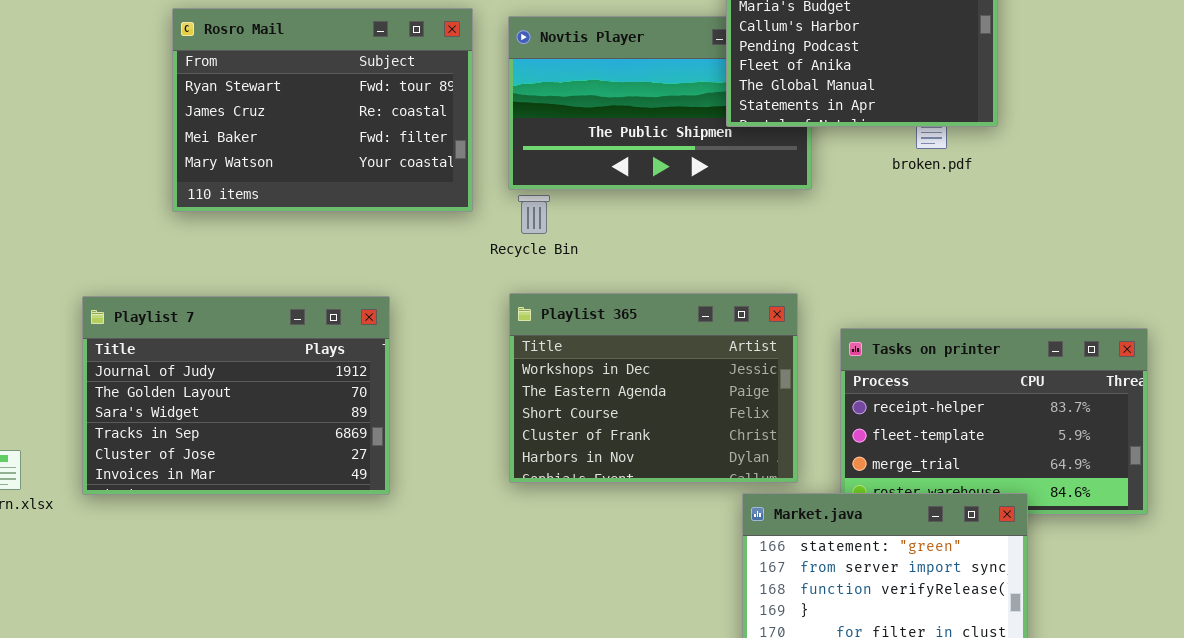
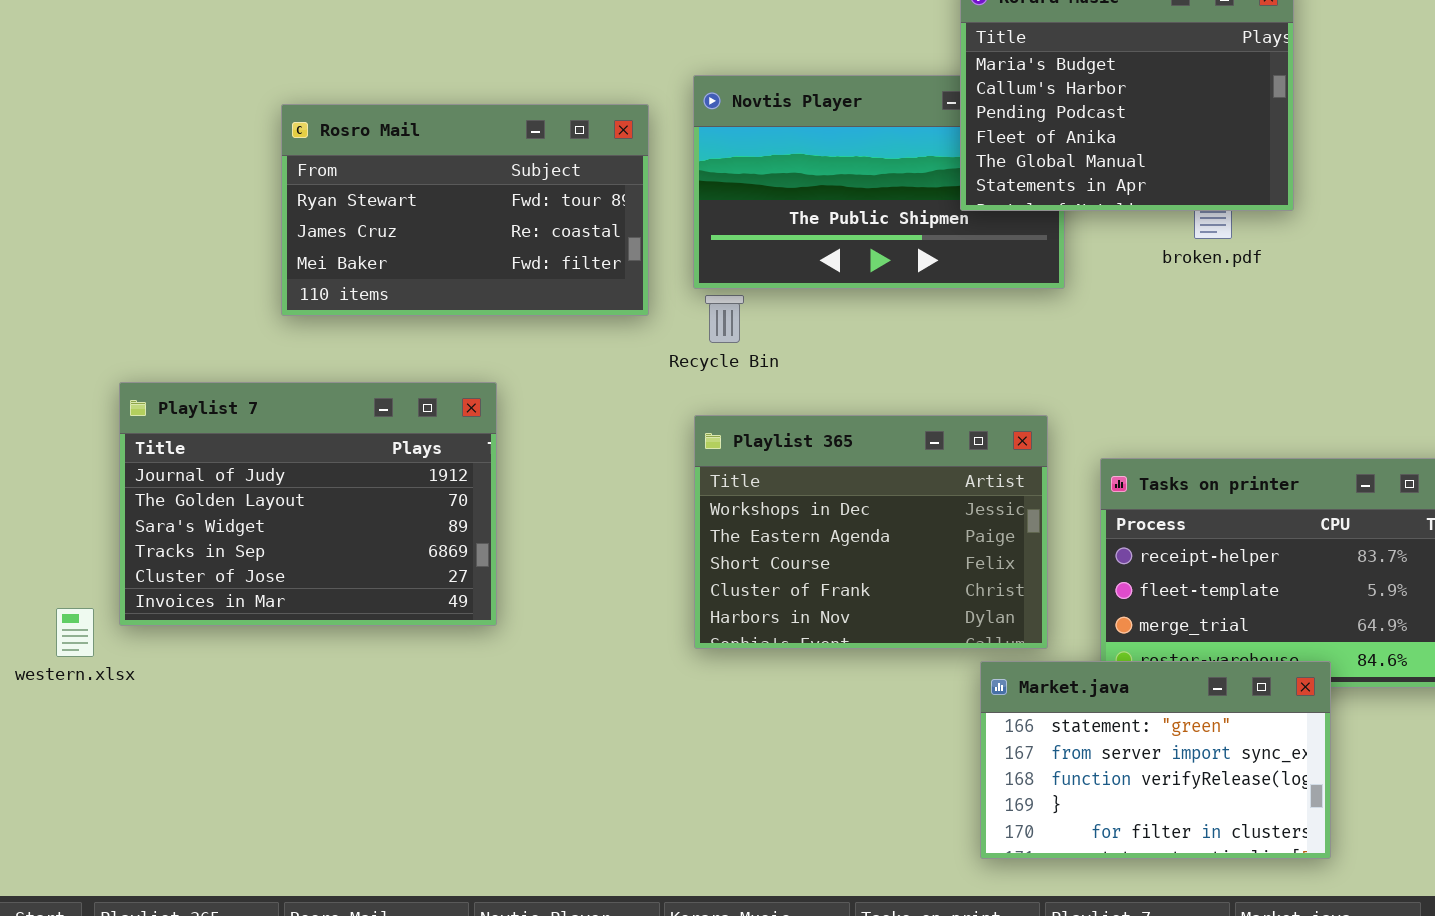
Rosro Mail: [172,8,473,212] -> [281,104,649,316], resized
Playlist 7: [82,296,390,495] -> [119,382,497,626], moved

